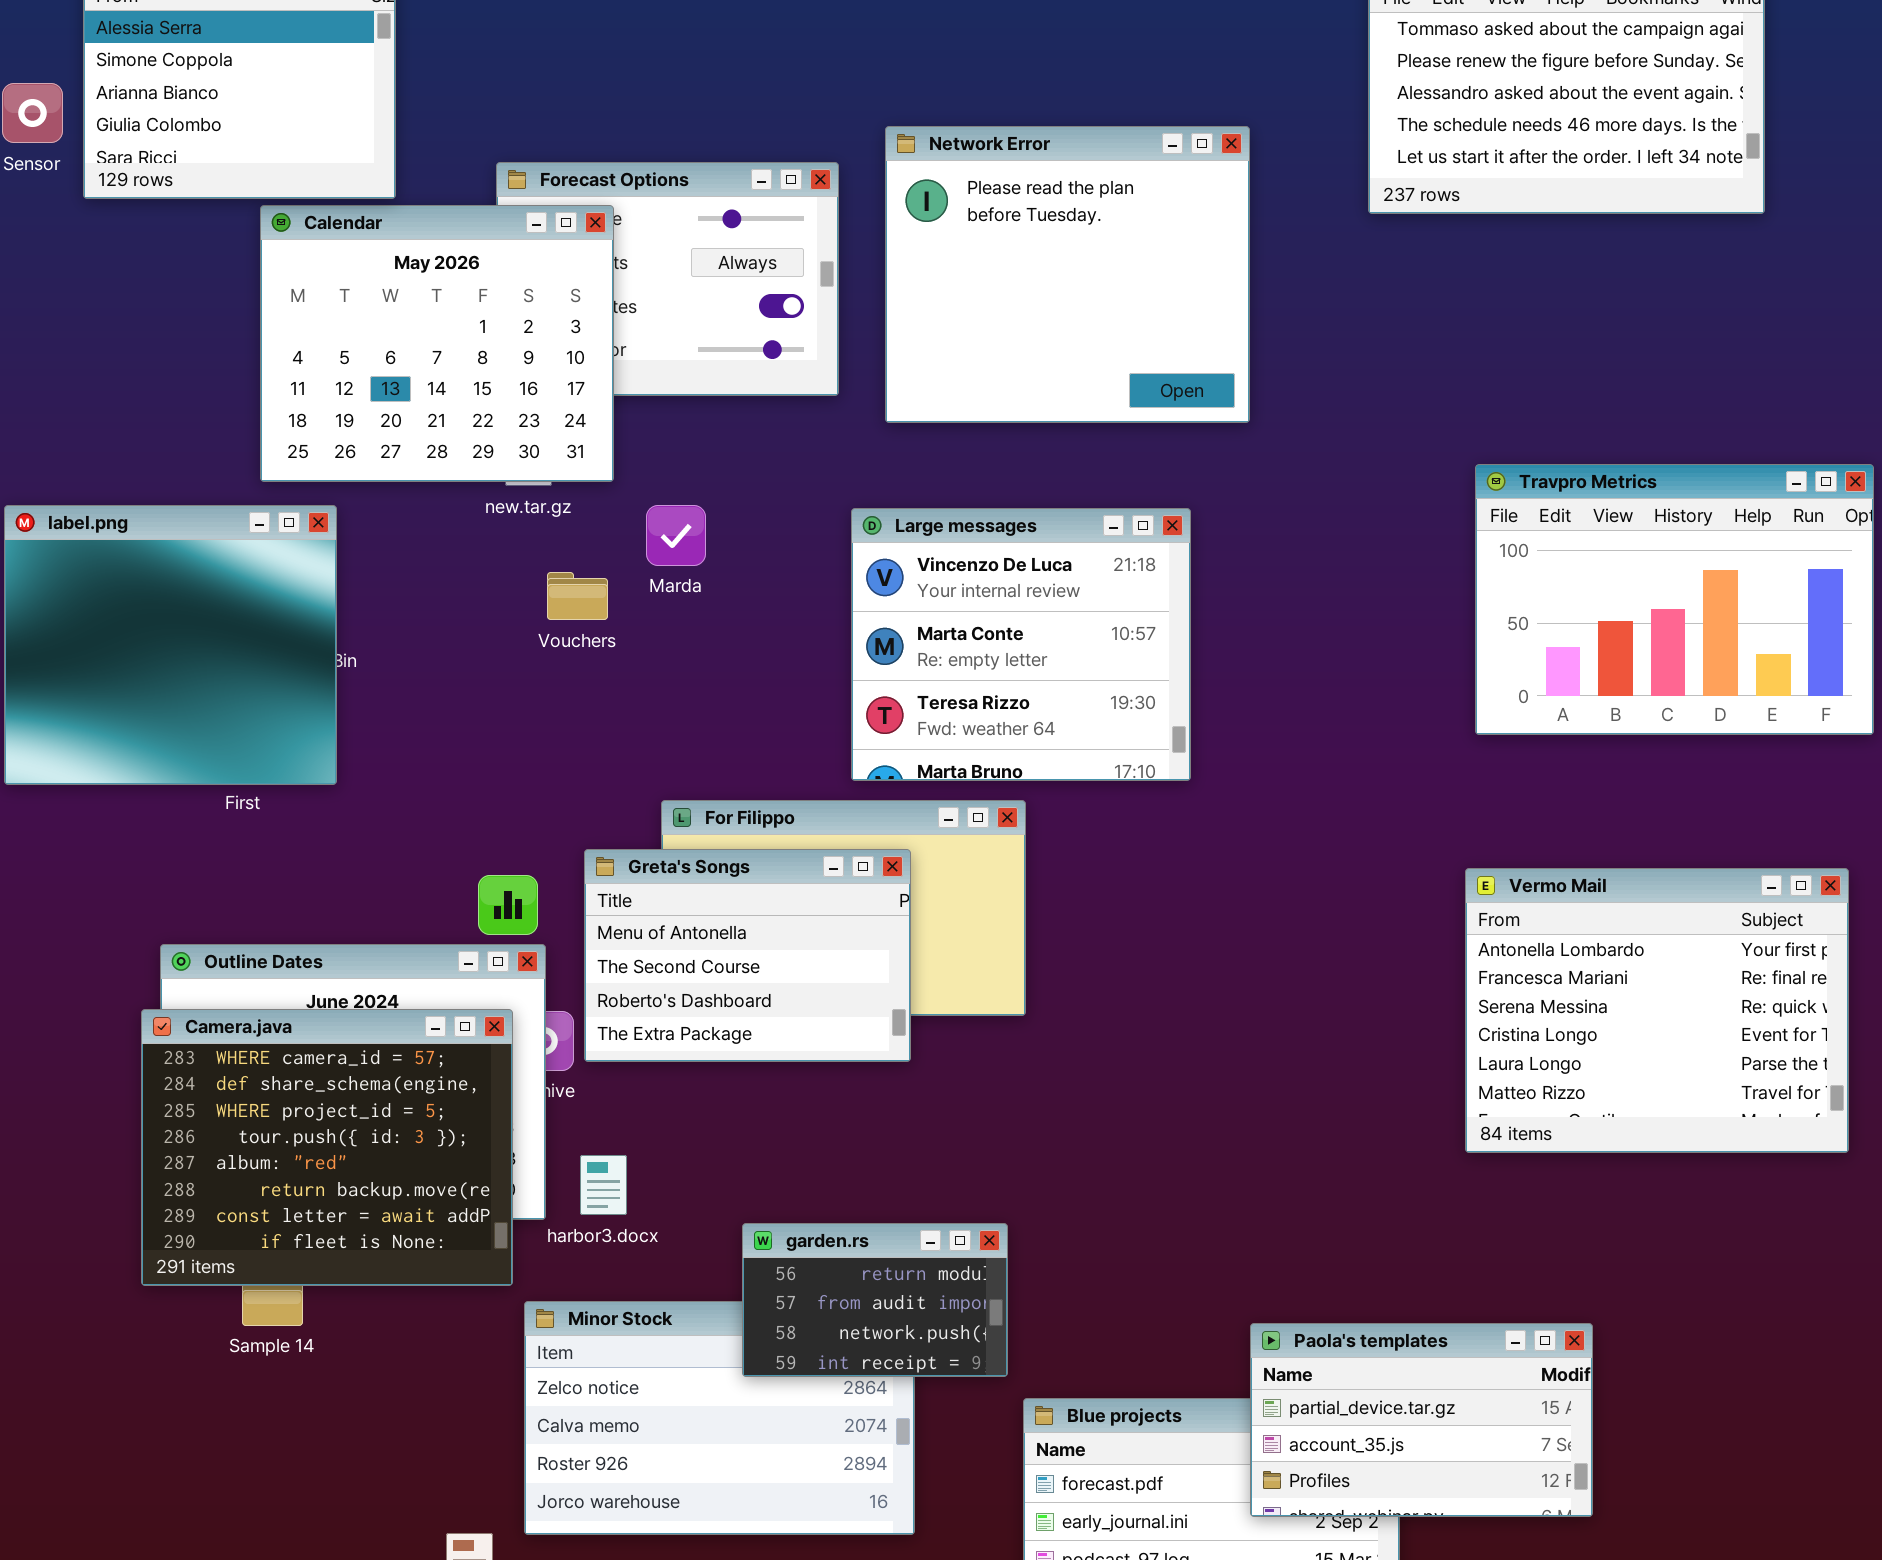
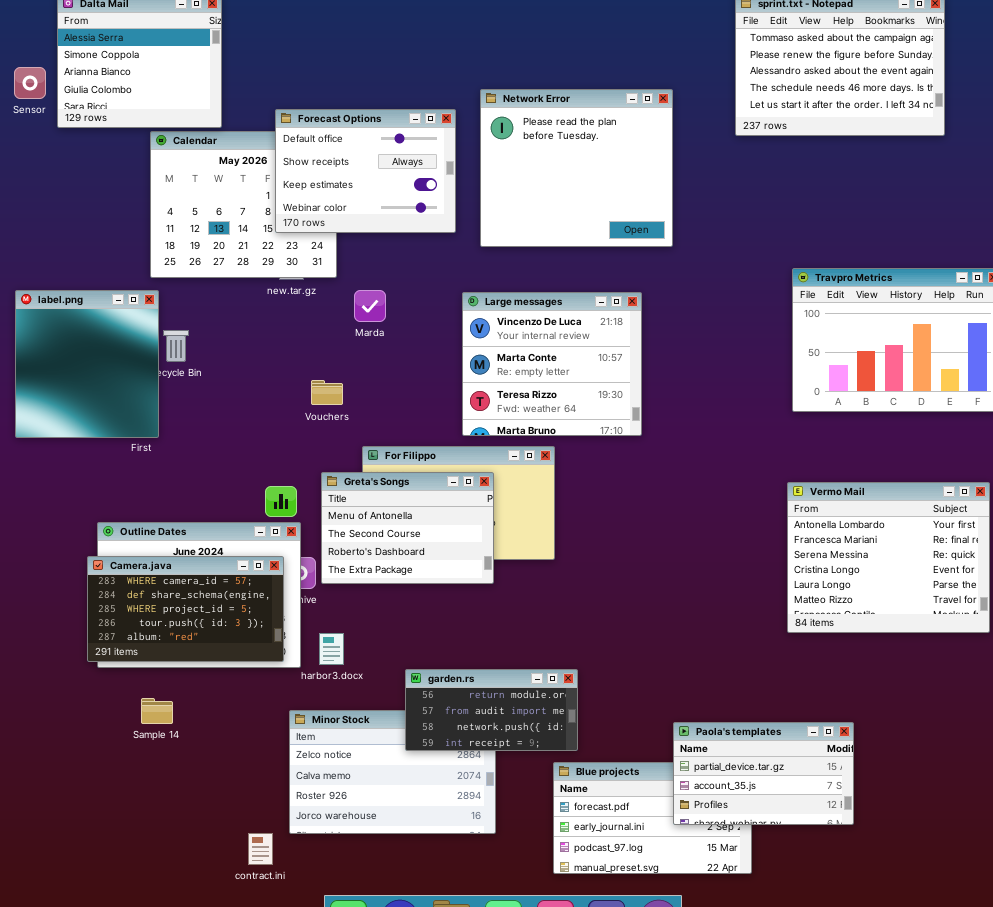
Forecast Options: [496,162,839,396] -> [275,109,456,233], raised
label.png: [4,505,337,785] -> [15,290,159,438], resized
Vouchers: [547,572,608,620] -> [311,380,343,405], moved
Camera.java: [141,1009,513,1286] -> [87,556,284,662], resized
garden.rs: [742,1223,1008,1377] -> [405,669,578,751], resized

